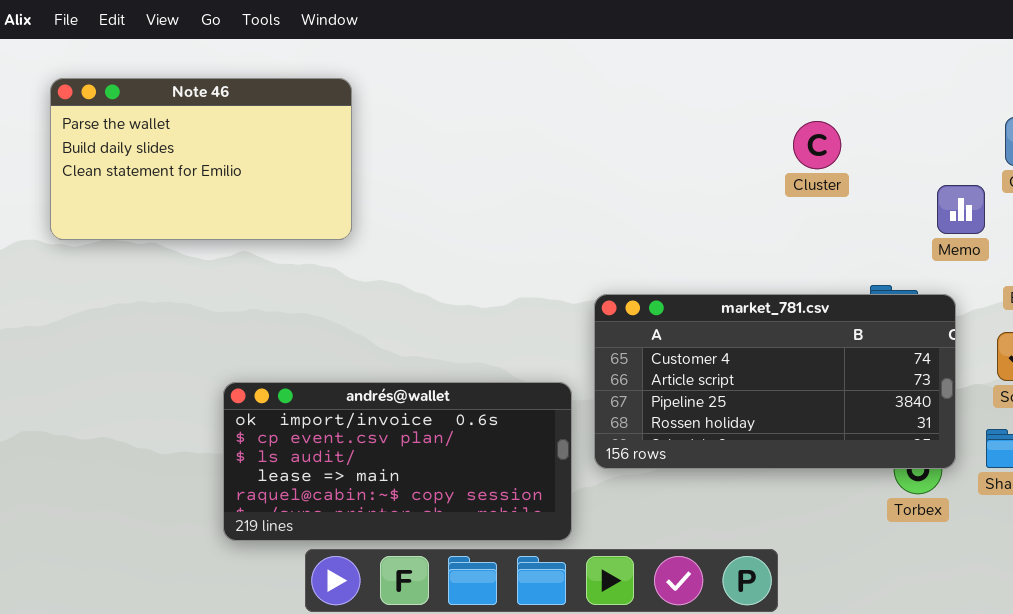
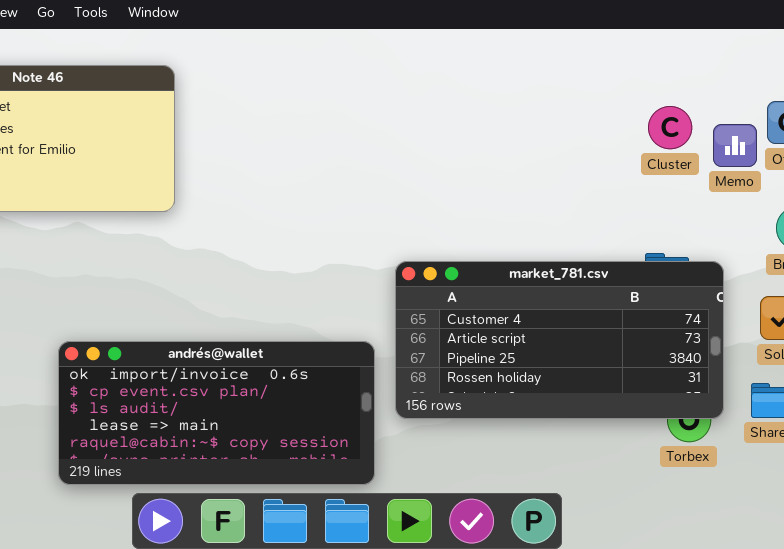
Cluster: [793,121,841,169] -> [648,106,692,149], moved
Memo: [937,185,985,234] -> [713,124,757,167], moved

